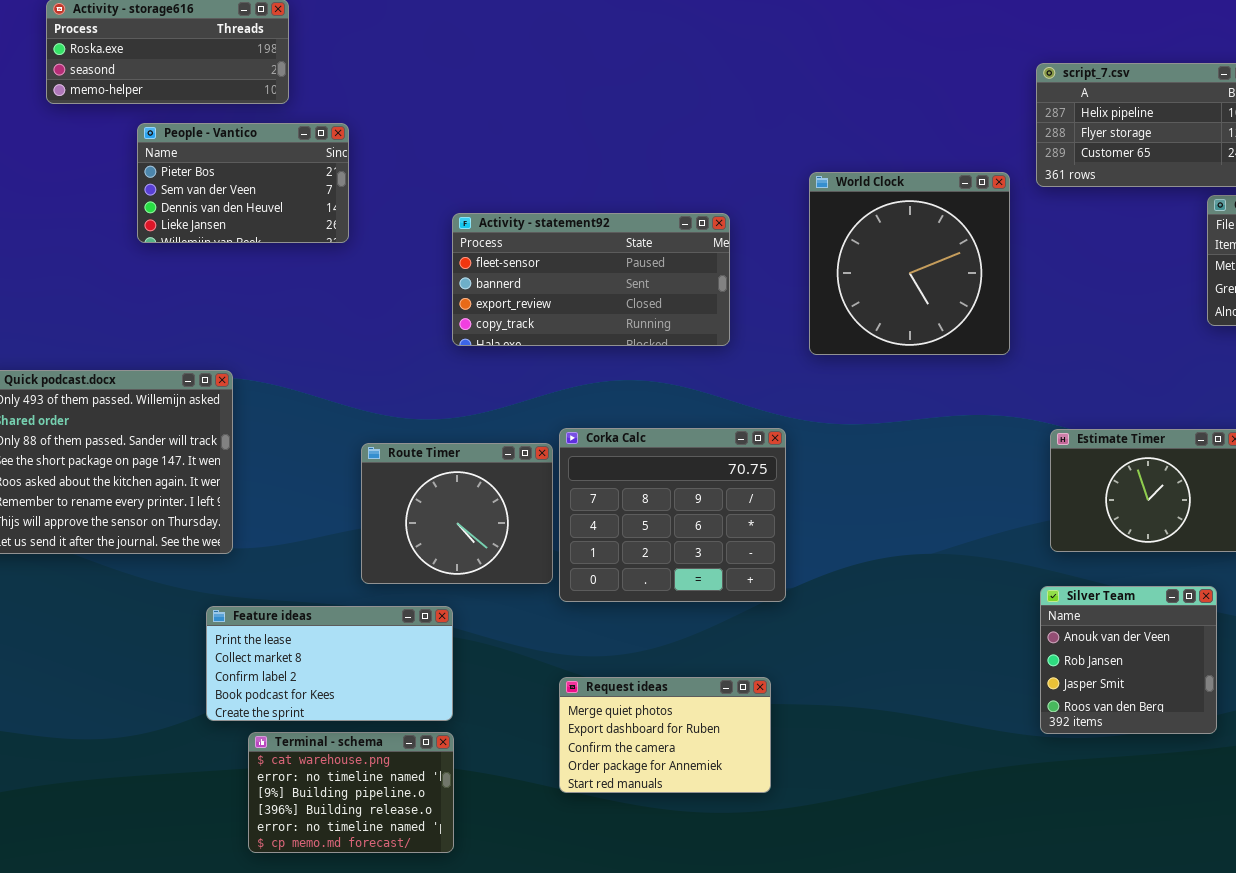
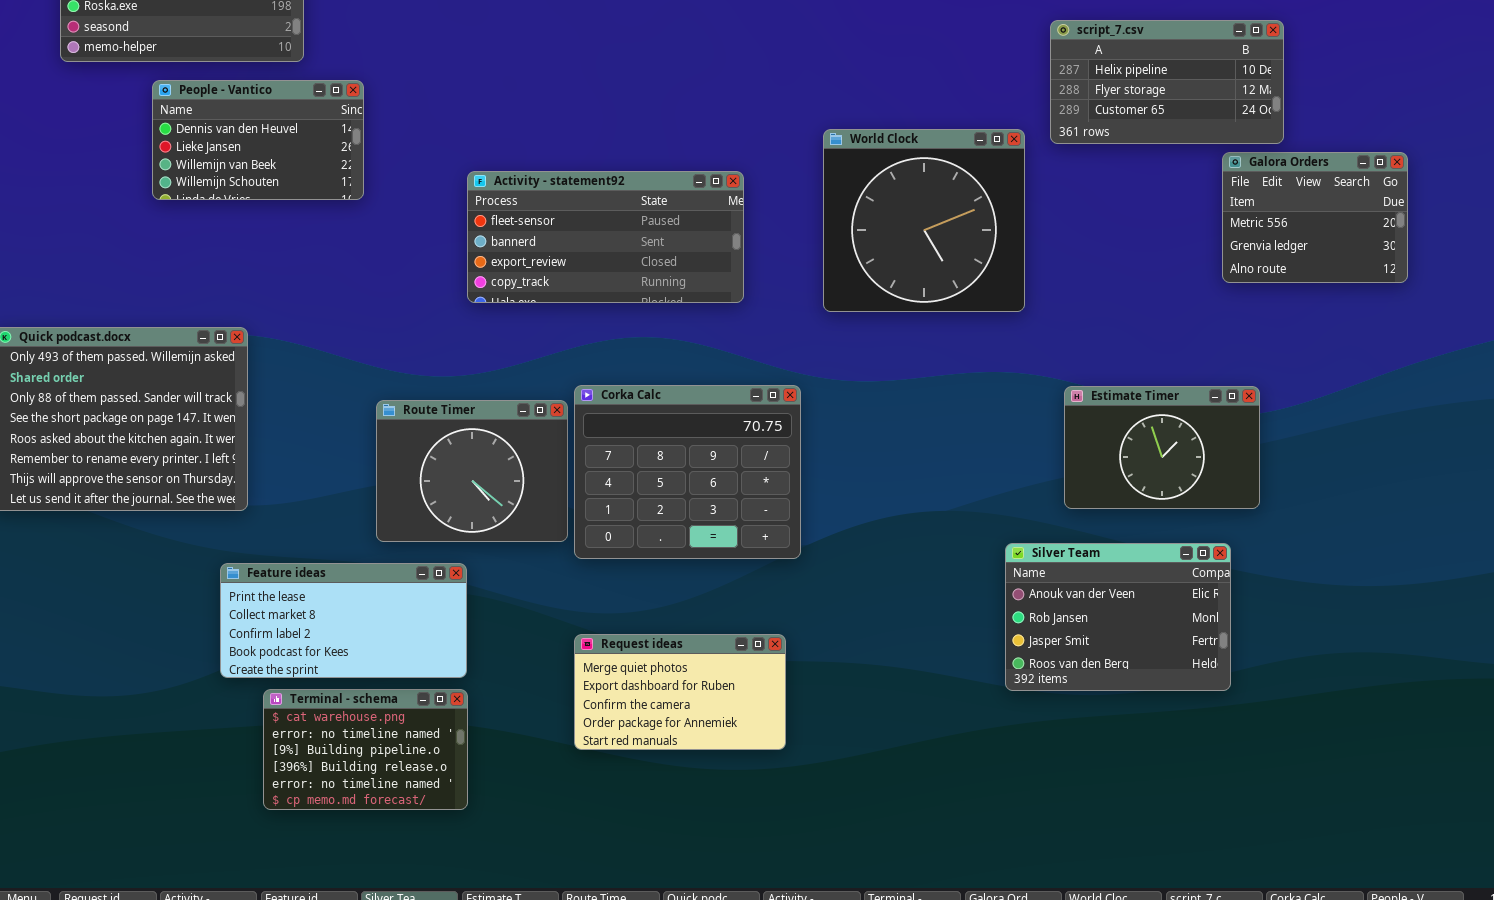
People - Vantico: [137,123,349,243] -> [152,80,364,200], scrolled down 2 rows
Silver Team: [1040,586,1217,734] -> [1005,543,1231,691], resized

